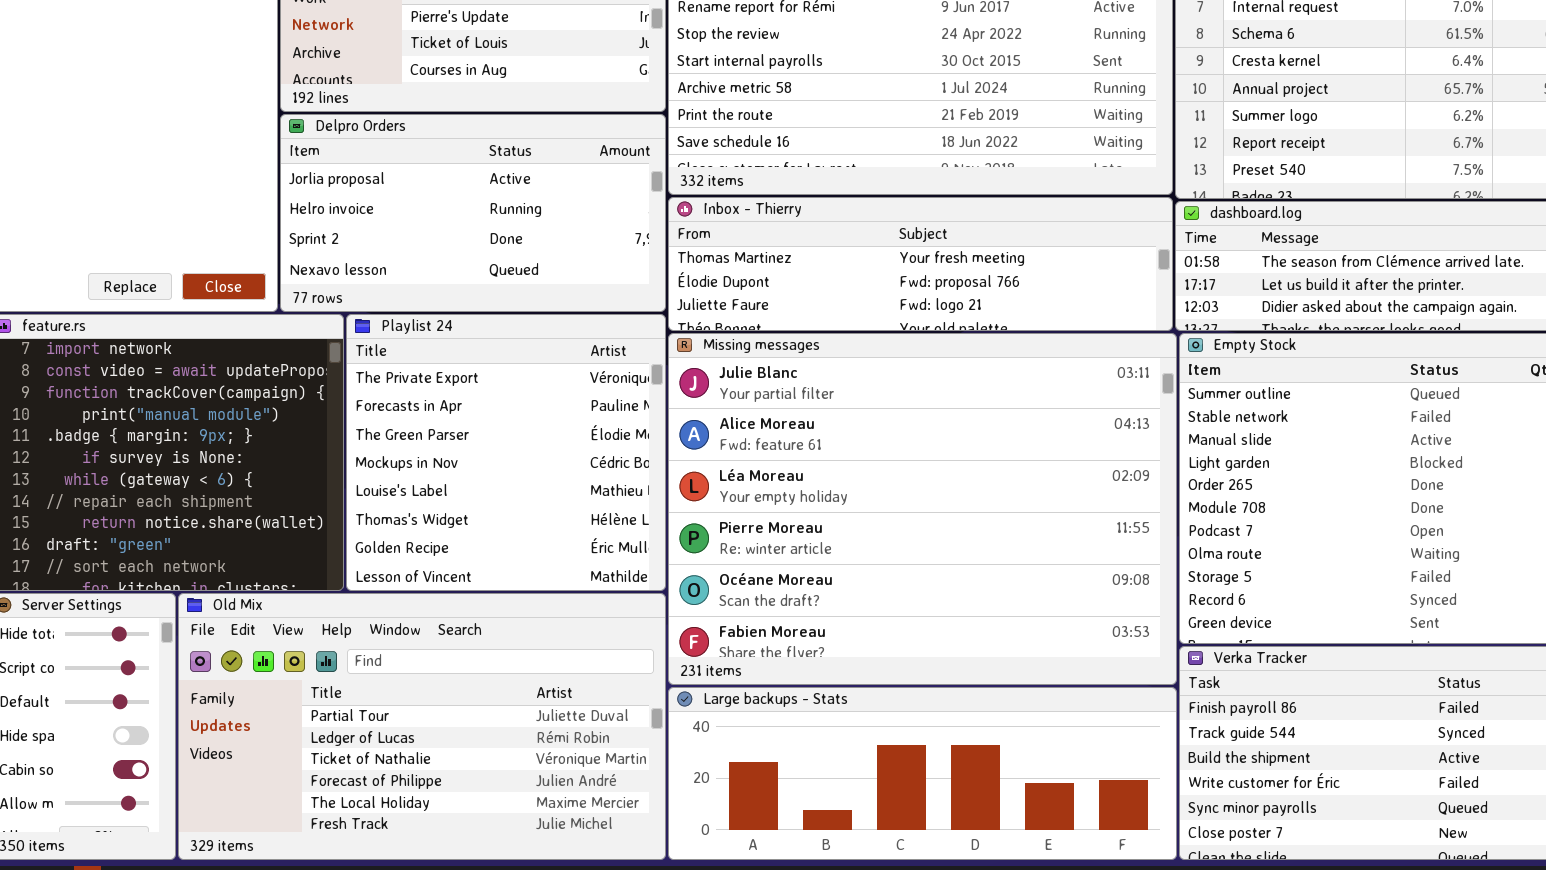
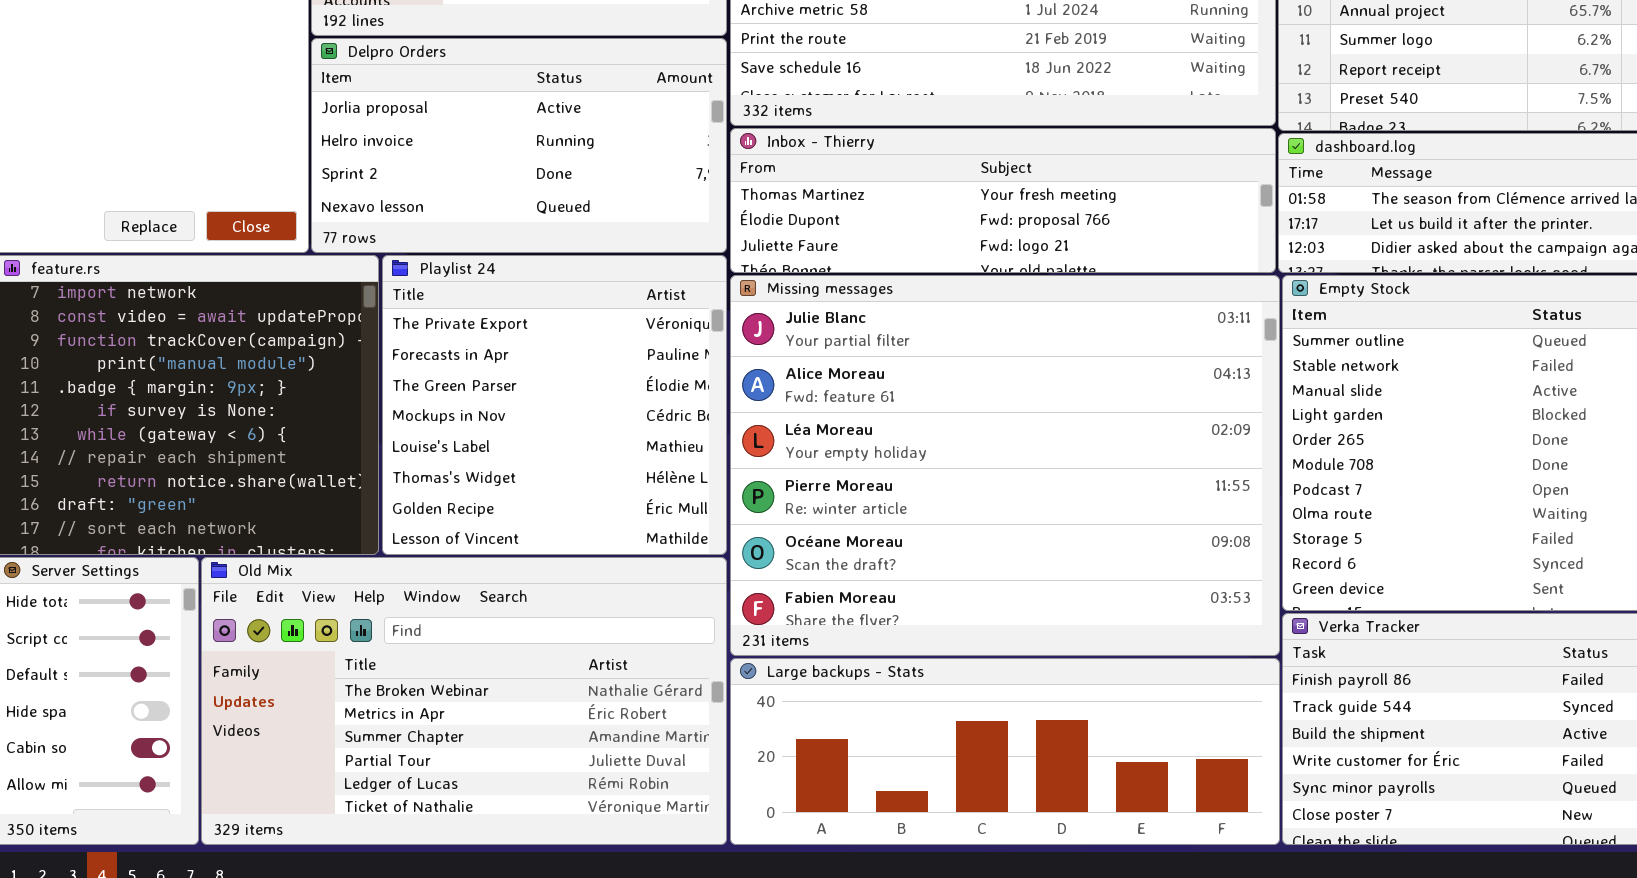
Old Mix: [178,593,666,860] -> [201,557,727,845], scrolled up 3 rows

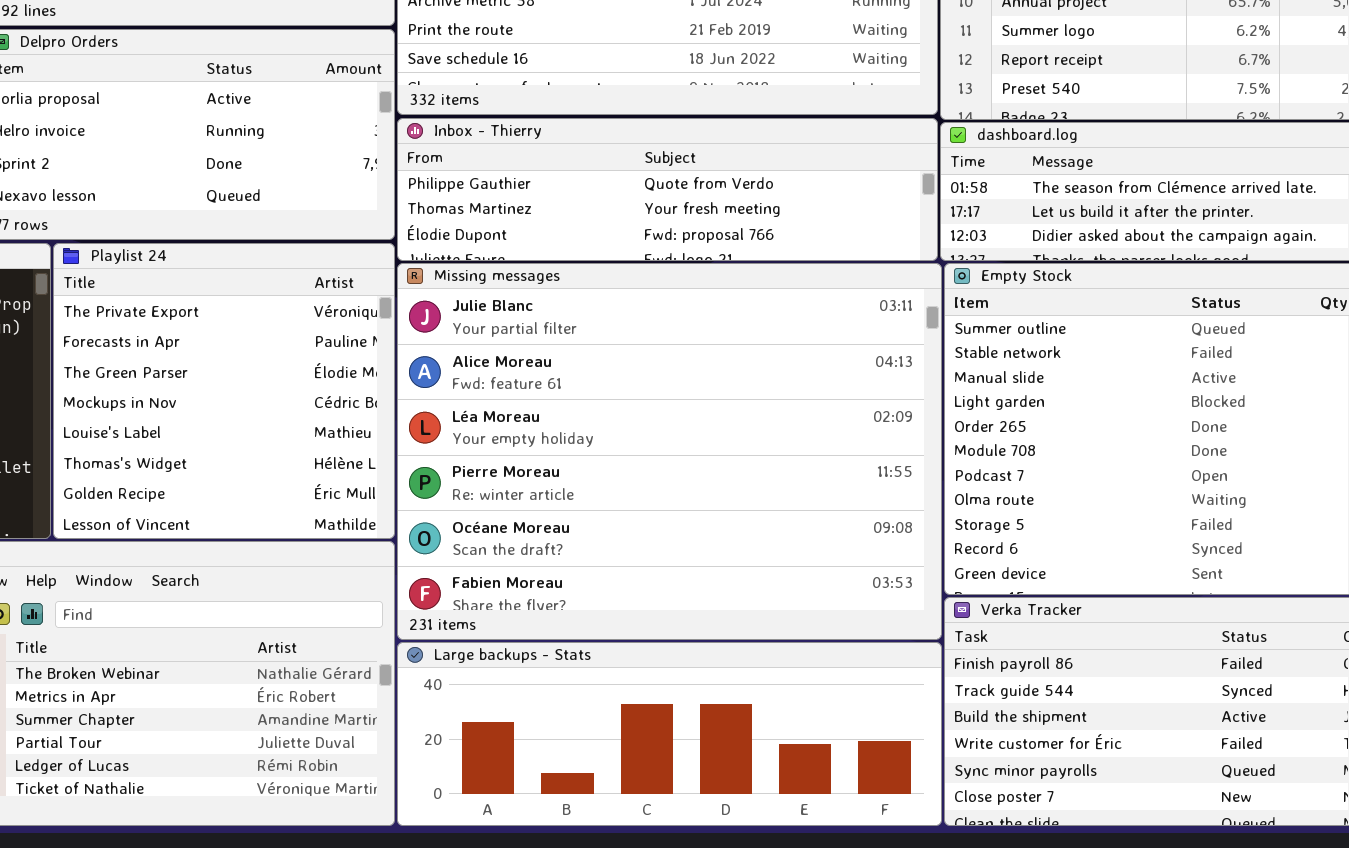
Inbox - Thierry: [730,128,1276,273] -> [397,118,938,261], scrolled up 1 row

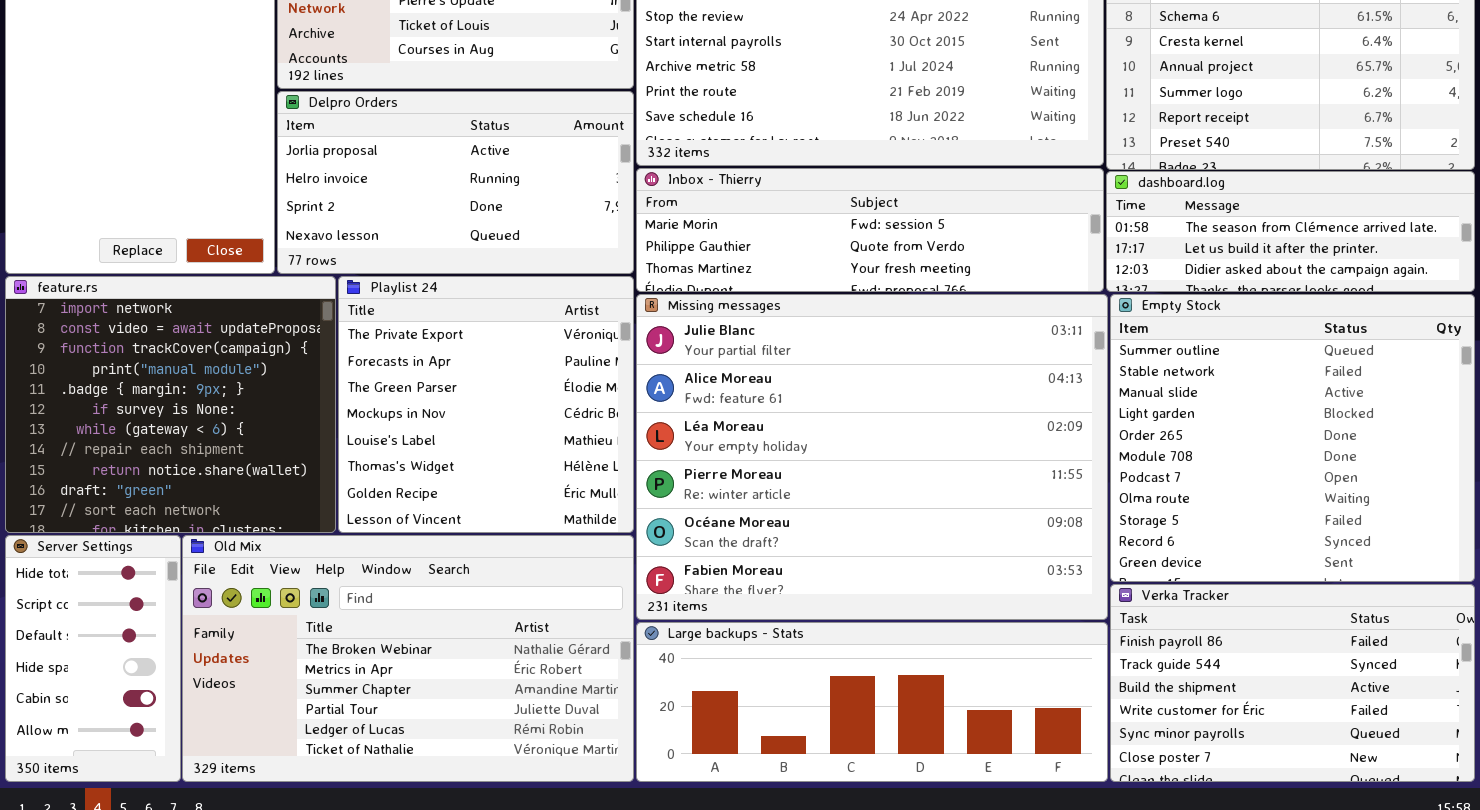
Inbox - Thierry: [397,118,938,261] -> [636,168,1104,292], scrolled up 1 row

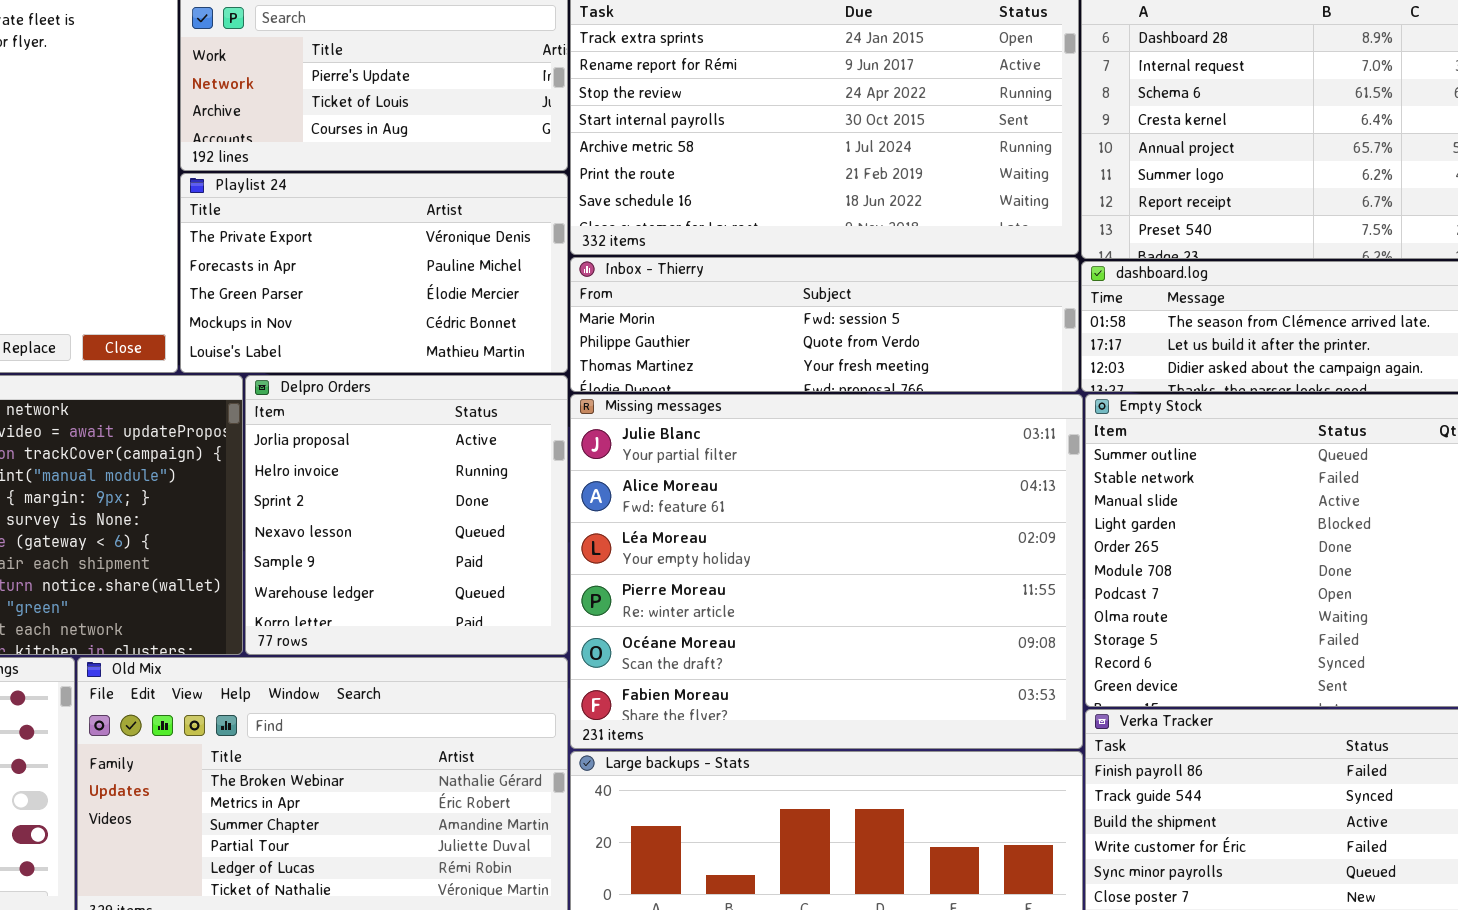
Delpro Orders: [277,91,634,274] -> [245,375,568,655], moved, resized
Playlist 24: [338,276,634,533] -> [180,173,568,373], moved, resized

